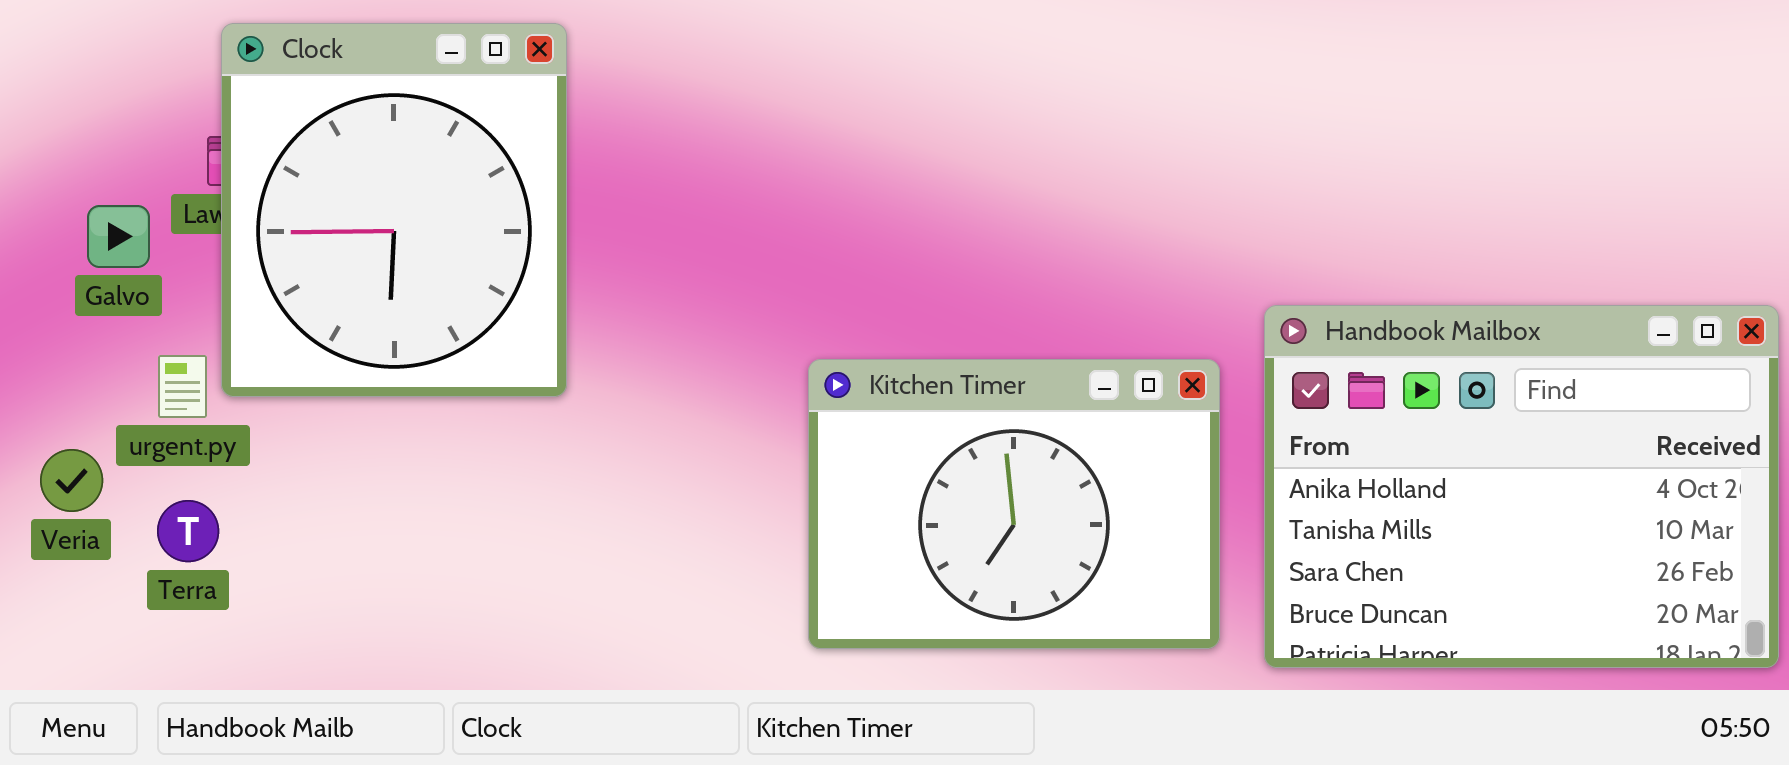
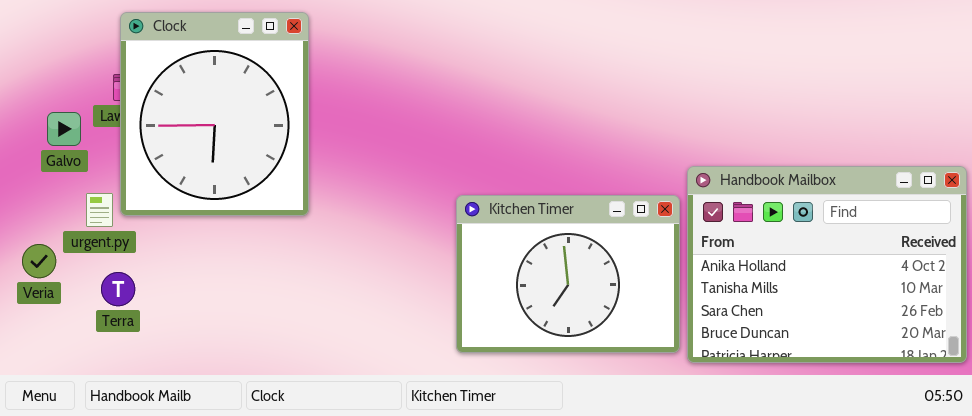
Kitchen Timer: [808,359,1220,649] -> [456,195,680,353], moved
Terra: [157,500,219,562] -> [101,272,135,306], moved

